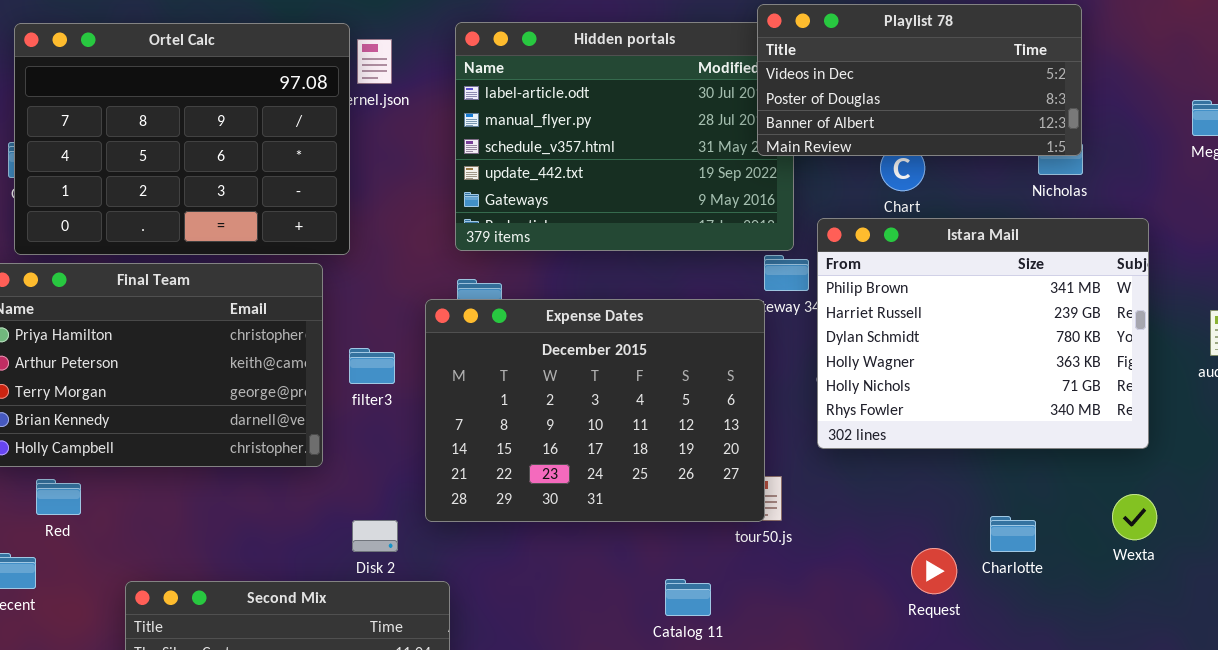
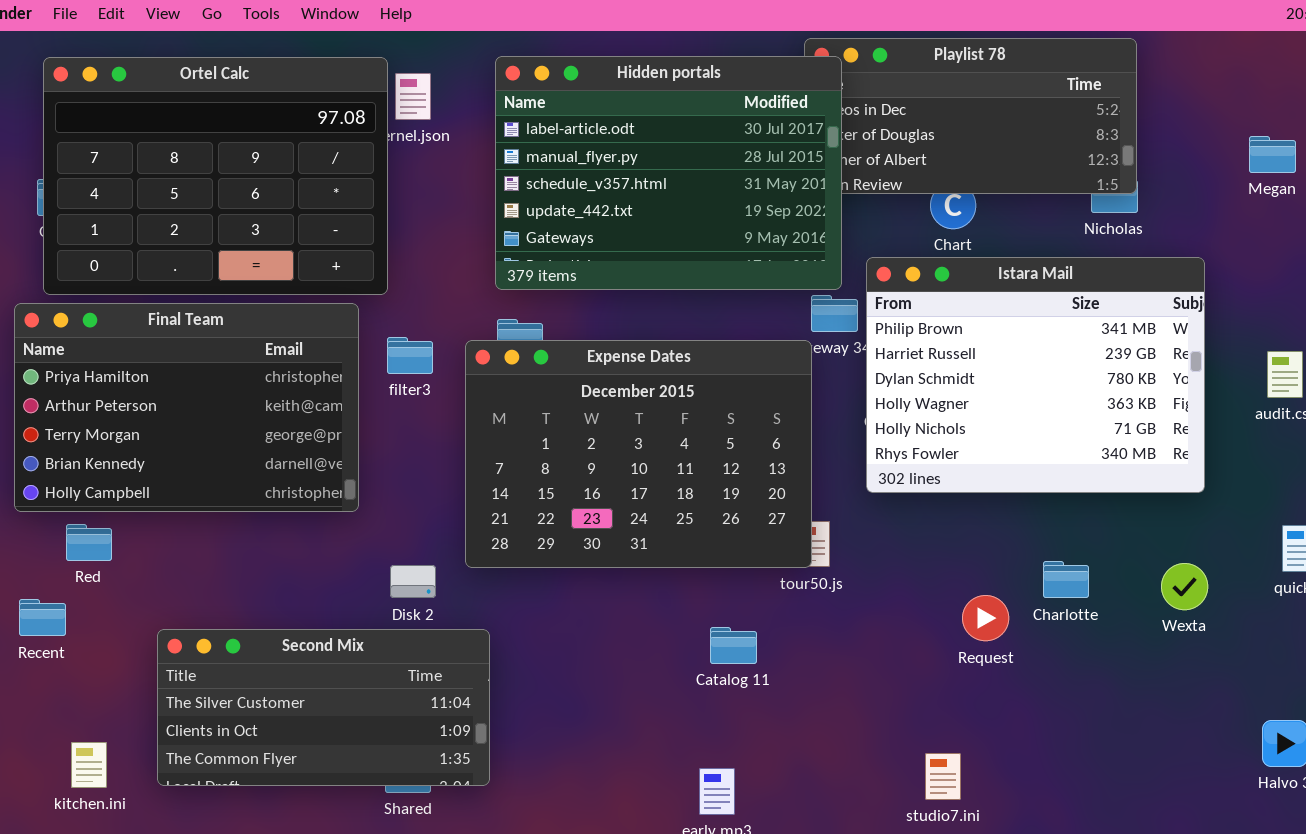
Hidden portals: [455,22,794,251] -> [495,56,842,290], raised
filter3: [349,348,395,384] -> [387,337,433,374], moved
Wexta: [1112,494,1157,540] -> [1161,563,1208,610], moved

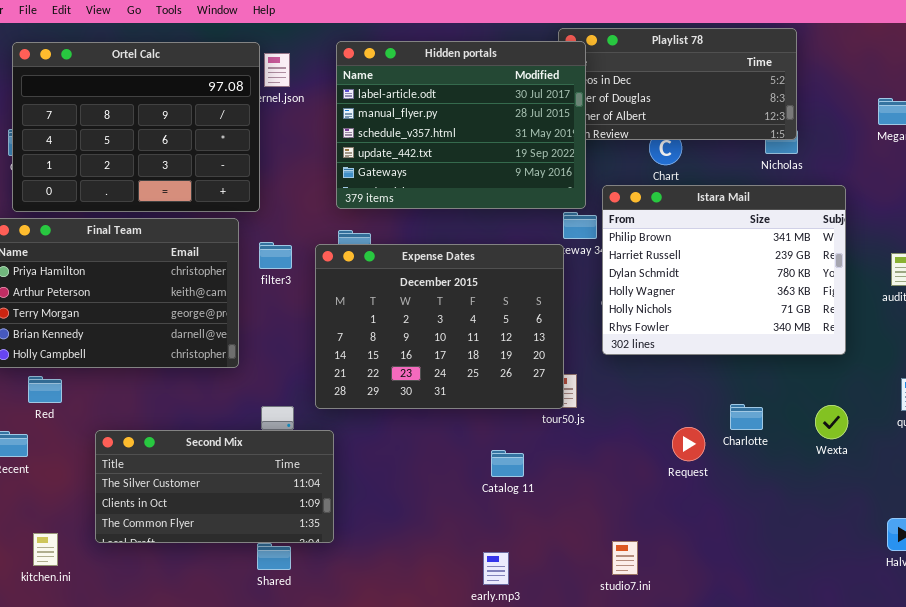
Second Mix: [157,629,490,786] -> [95,430,334,543], moved
studio7.ini: [925,753,961,800] -> [612,541,638,575], moved

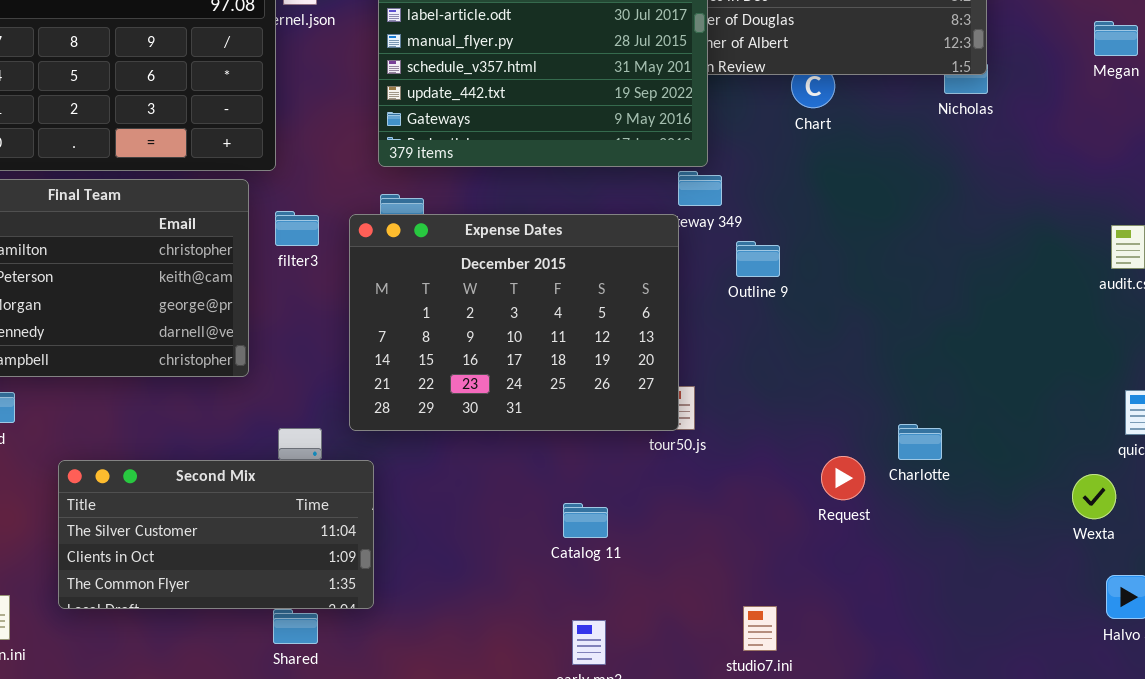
Istara Mail: [602,185,846,355] -> none, closed
Wexta: [815,405,848,439] -> [1072,474,1116,519], moved
Catalog 11: [491,450,524,477] -> [563,503,608,538], moved

